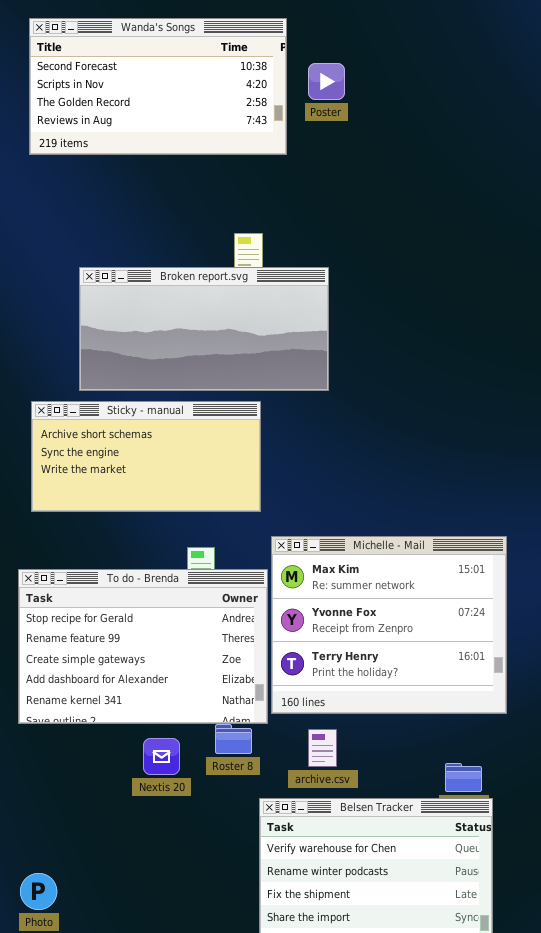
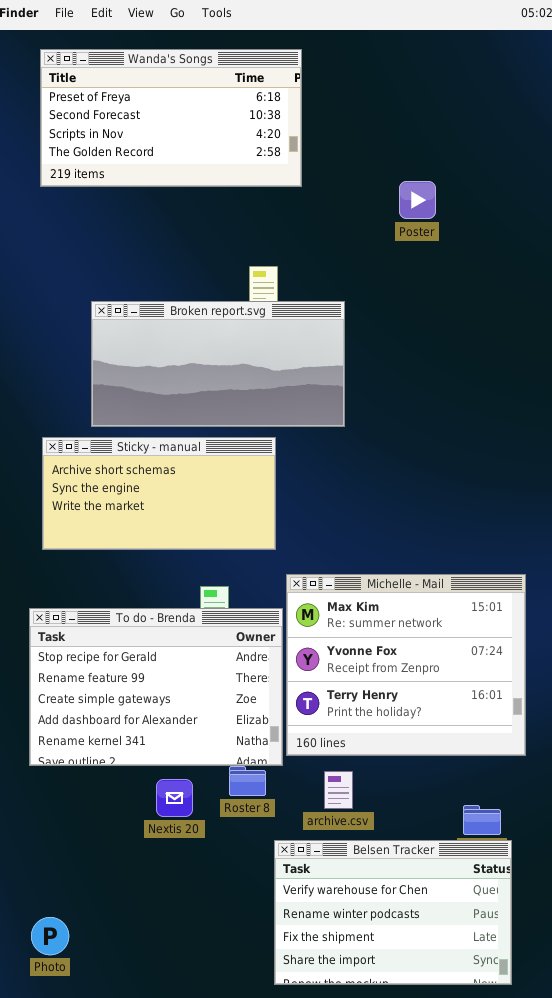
Wanda's Songs: [29,18,287,155] -> [40,49,302,187], scrolled up 1 row
Poster: [308,63,345,100] -> [399,181,436,219], moved

